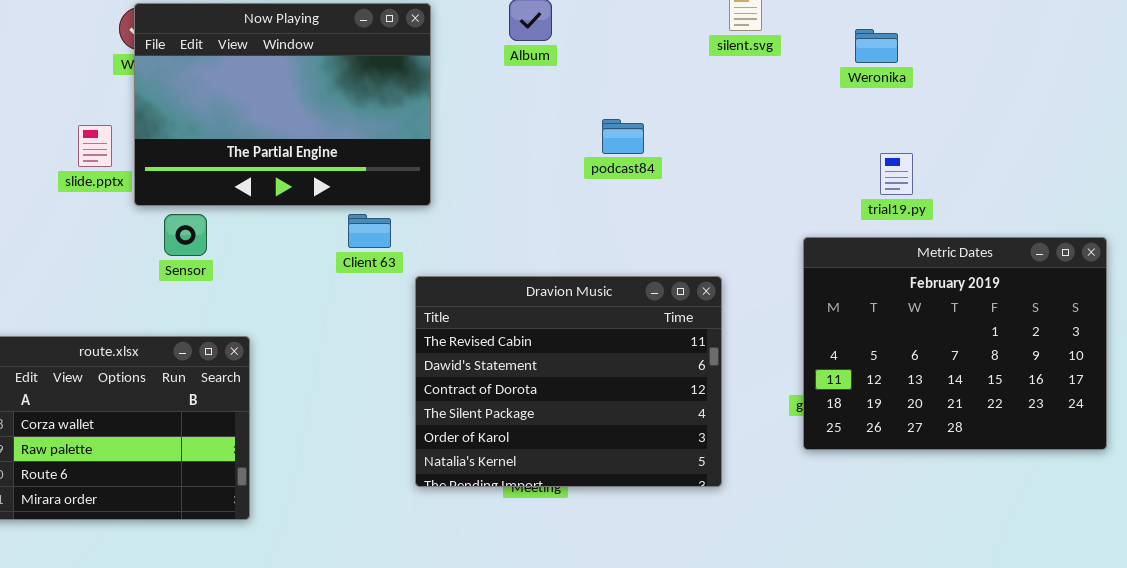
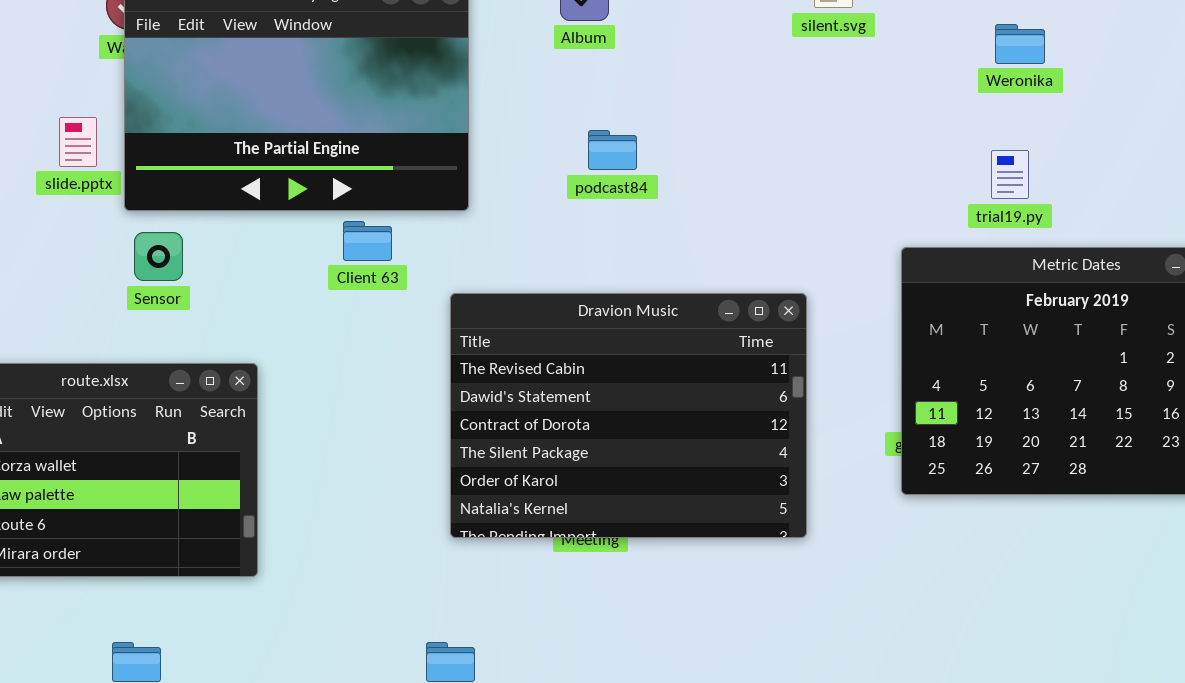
Weronika: [855,29,898,63] -> [995,24,1045,64], moved
podcast84: [602,119,644,154] -> [588,130,637,170], moved
Sensor: [164,214,207,256] -> [134,232,183,281], moved
Client 63: [348,214,391,248] -> [343,221,392,261], moved

